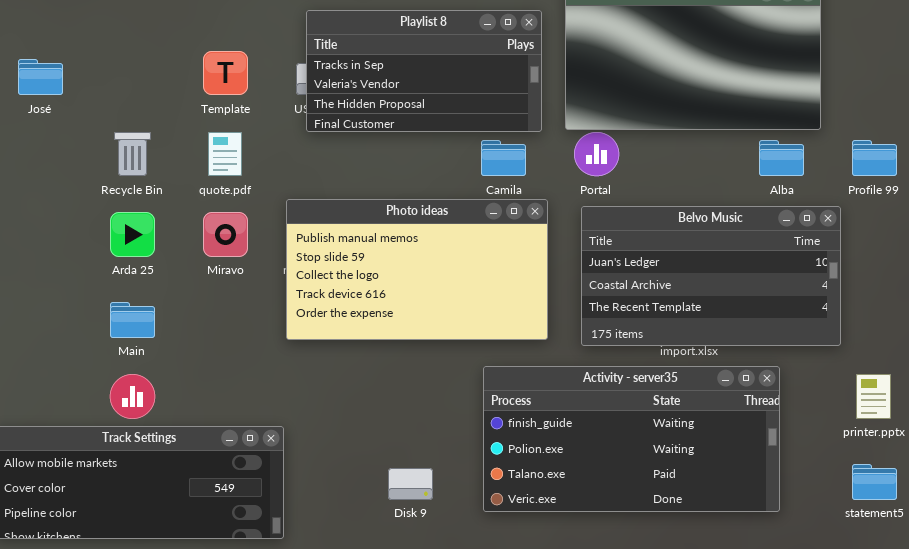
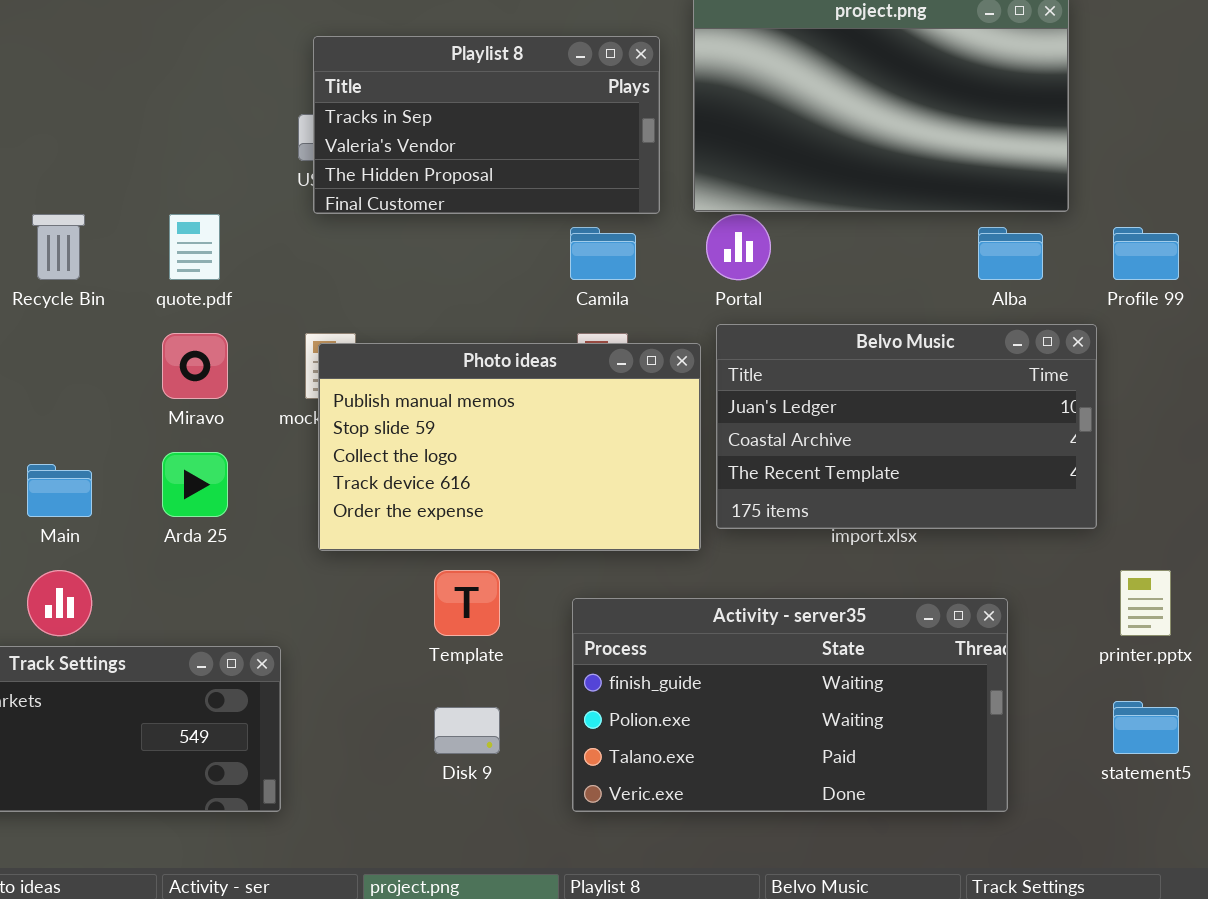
Template: [203,51,248,95] -> [434,570,500,636], moved
Photo ideas: [286,199,548,340] -> [318,343,701,551], moved
Arda 25: [110,212,155,257] -> [162,452,228,517], moved
Activity - server35: [483,366,780,512] -> [572,598,1008,812], moved

